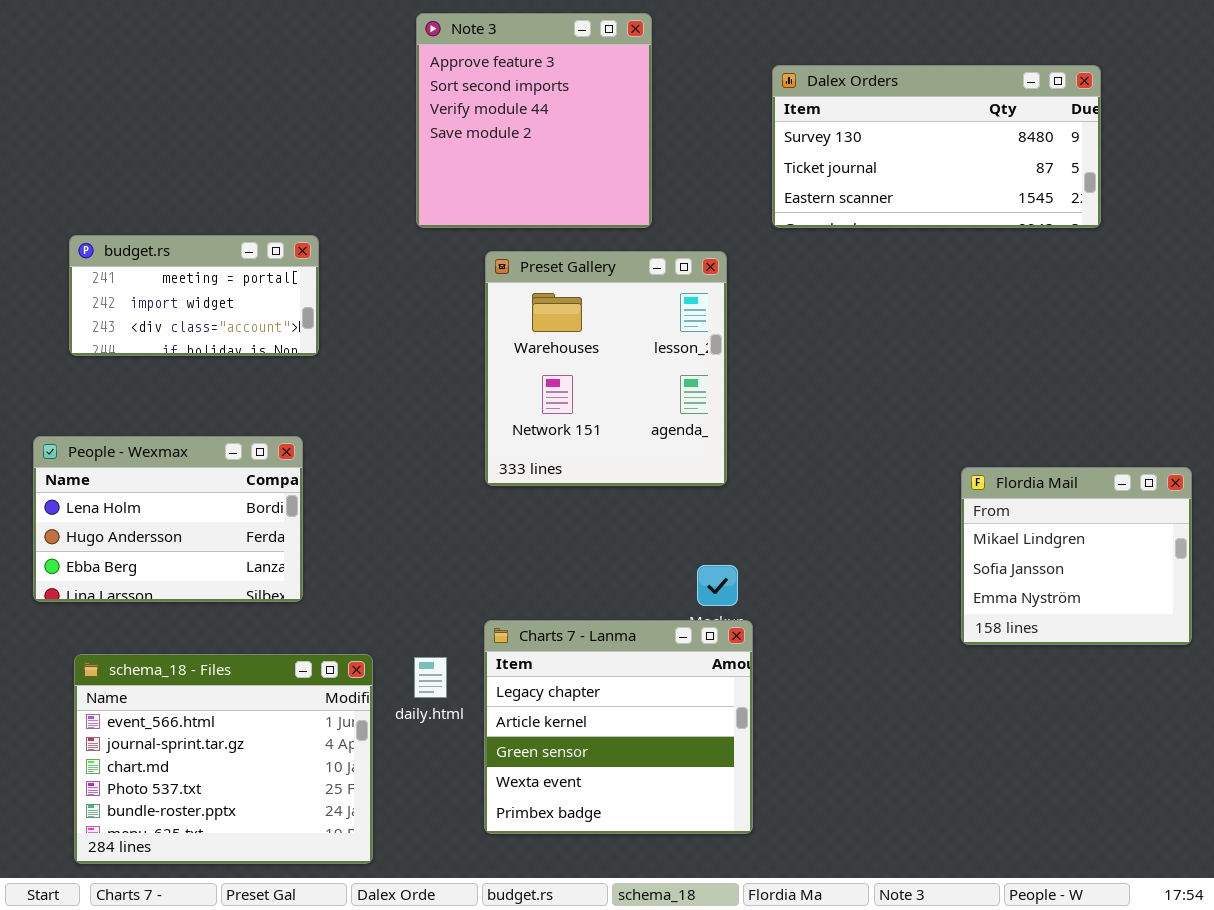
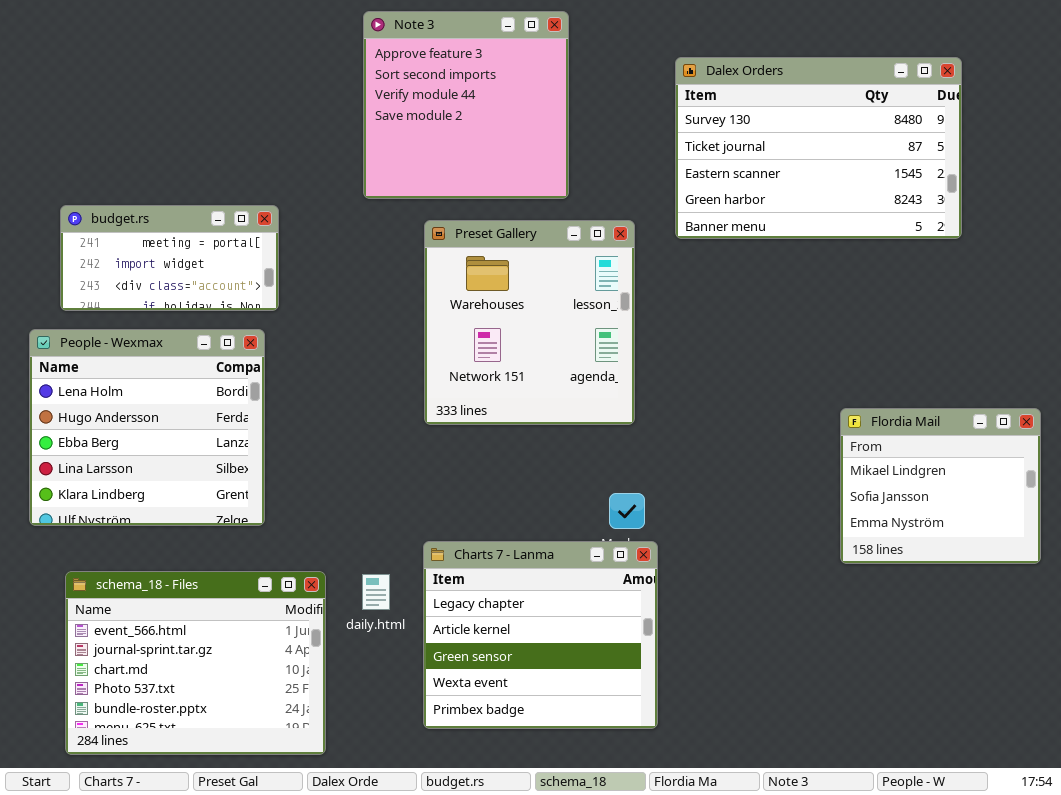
Dalex Orders: [772,65,1101,228] -> [675,57,962,239], resized
People - Wexmax: [33,436,303,602] -> [29,329,265,526], resized

